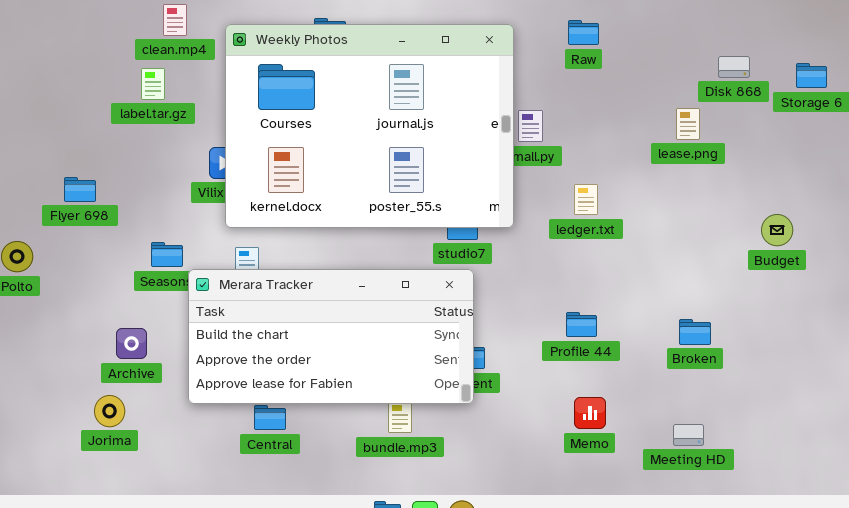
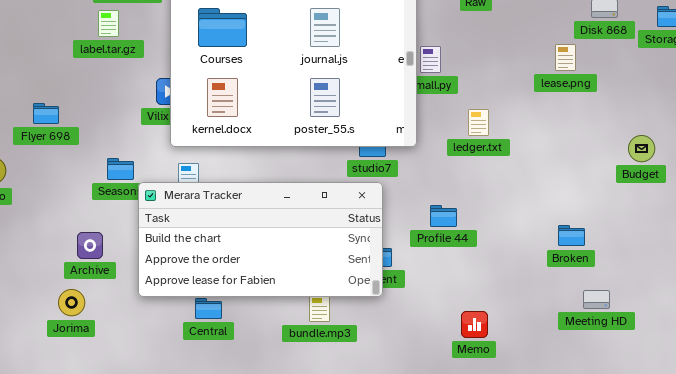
Profile 44: [566,312,597,337] -> [430,205,457,227], moved
Memo: [574,397,606,429] -> [461,311,488,338], moved
Meeting HD: [673,424,704,446] -> [583,290,610,309], moved

